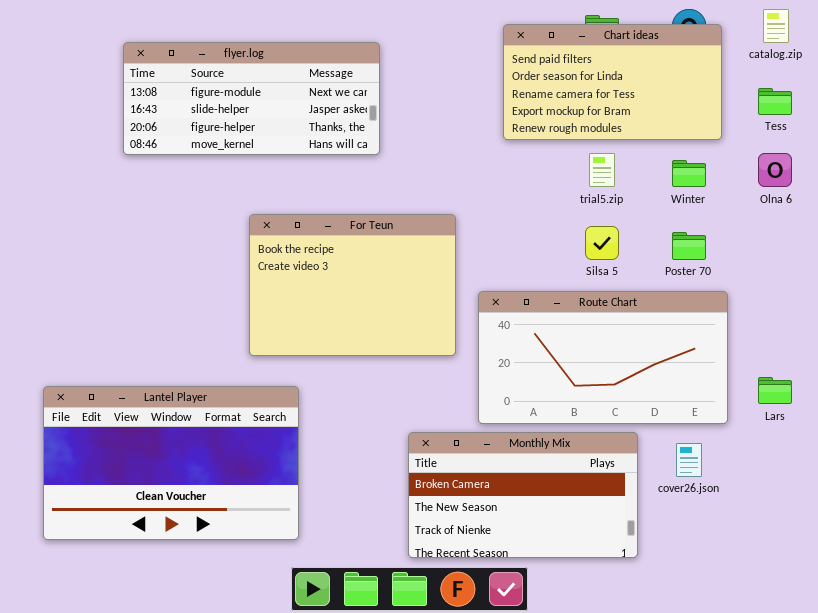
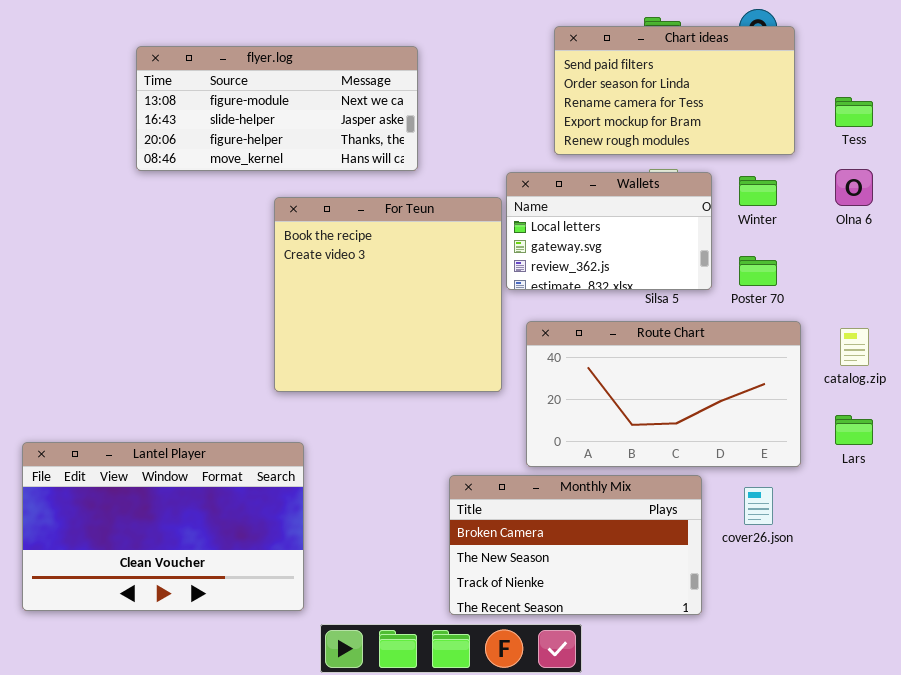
catalog.zip: [763,9,789,43] -> [840,328,869,366], moved
Wallets: none -> [506,172,712,290], opened
For Teun: [249,214,456,356] -> [274,197,502,392], resized
Lantel Player: [43,386,299,540] -> [22,442,304,611], moved

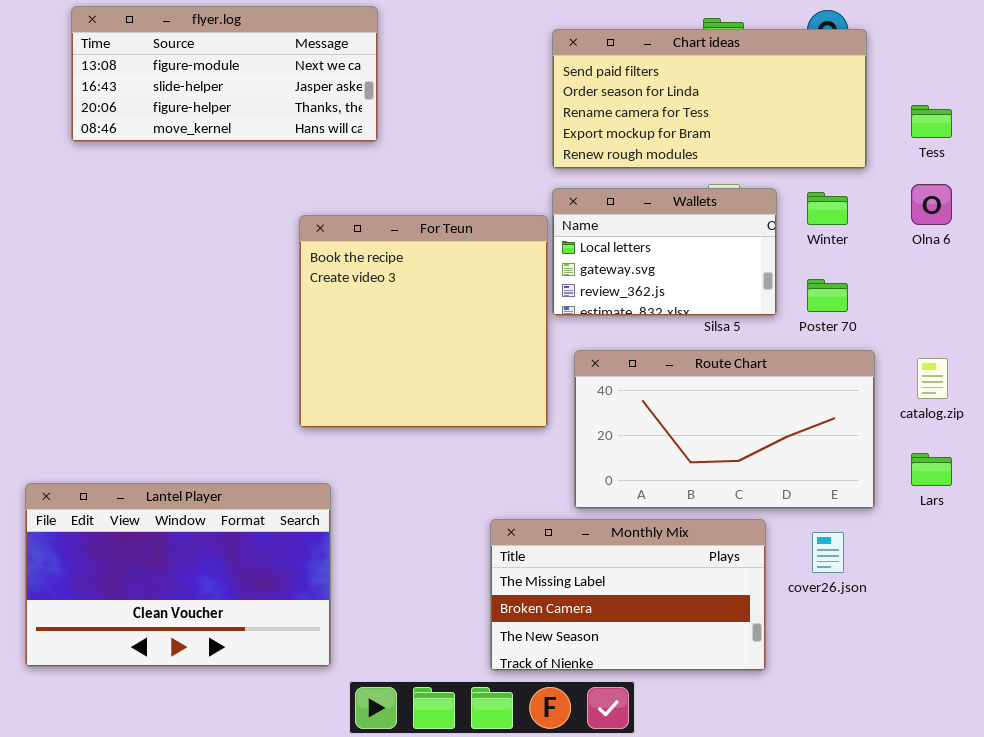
Chart ideas: [554,26,795,155] -> [552,29,867,169], resized
flyer.log: [136,46,418,171] -> [71,6,378,142], moved
Monthly Mix: [449,475,702,615] -> [490,519,766,671], scrolled up 1 row

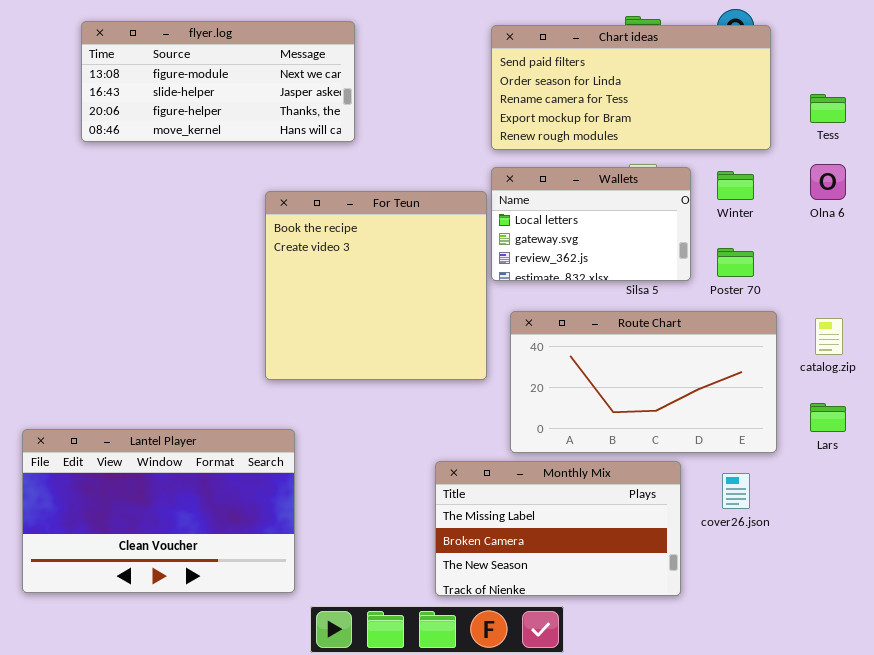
flyer.log: [71,6,378,142] -> [81,21,355,142], moved

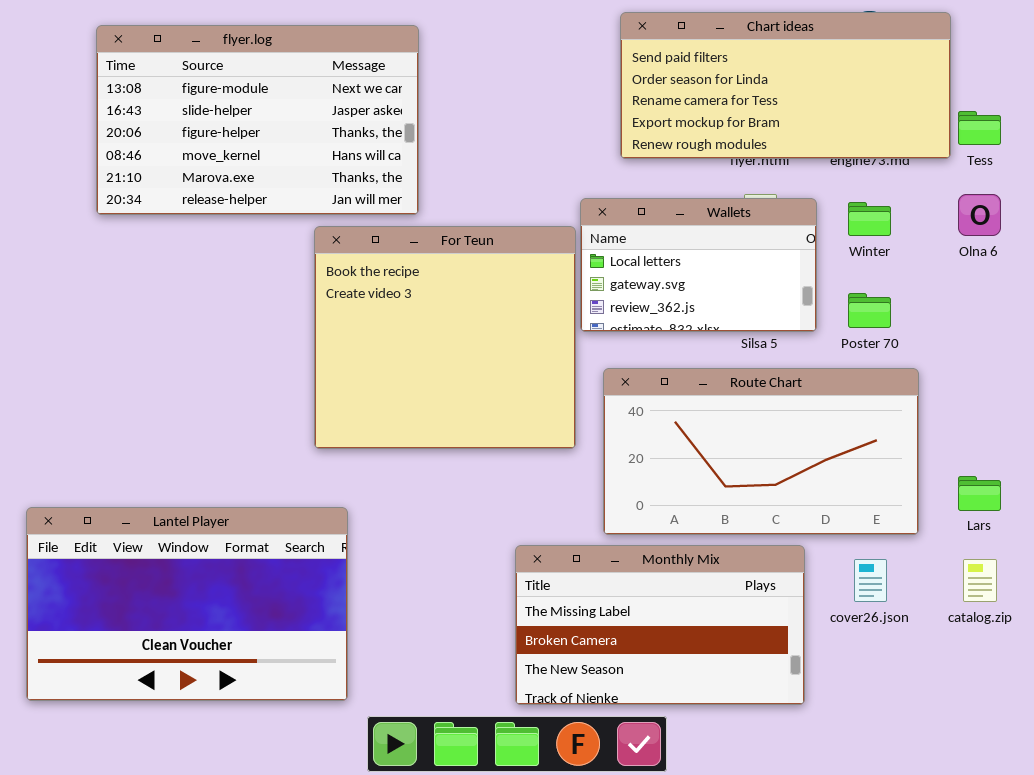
flyer.log: [81,21,355,142] -> [96,25,419,215], resized
Chart ideas: [491,25,771,150] -> [620,12,951,159], moved
catalog.zip: [815,318,843,355] -> [963,559,997,602], moved

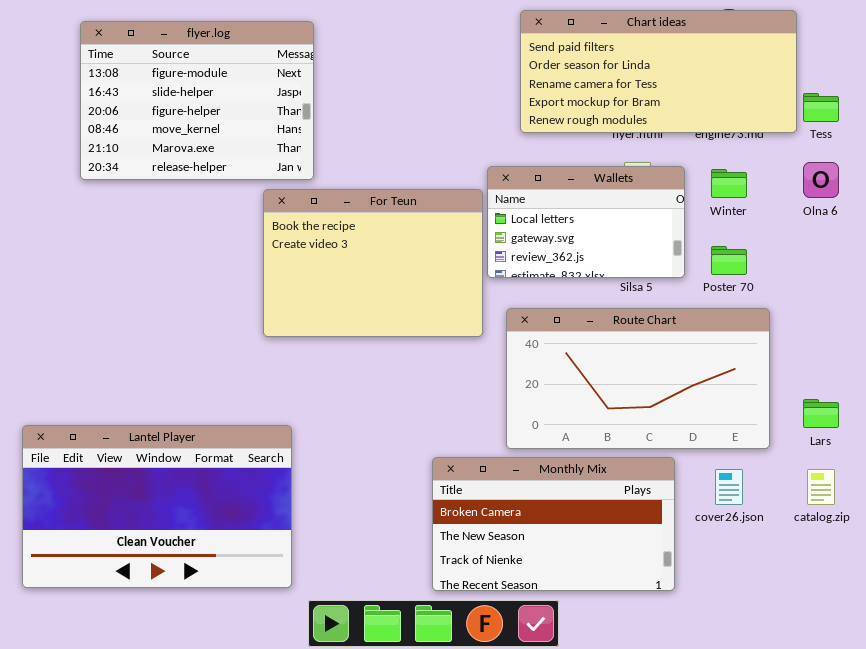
flyer.log: [96,25,419,215] -> [80,21,314,180], resized
For Teun: [314,226,576,449] -> [263,189,483,337], resized
Monthly Mix: [515,545,805,705] -> [432,457,675,591], scrolled down 1 row

